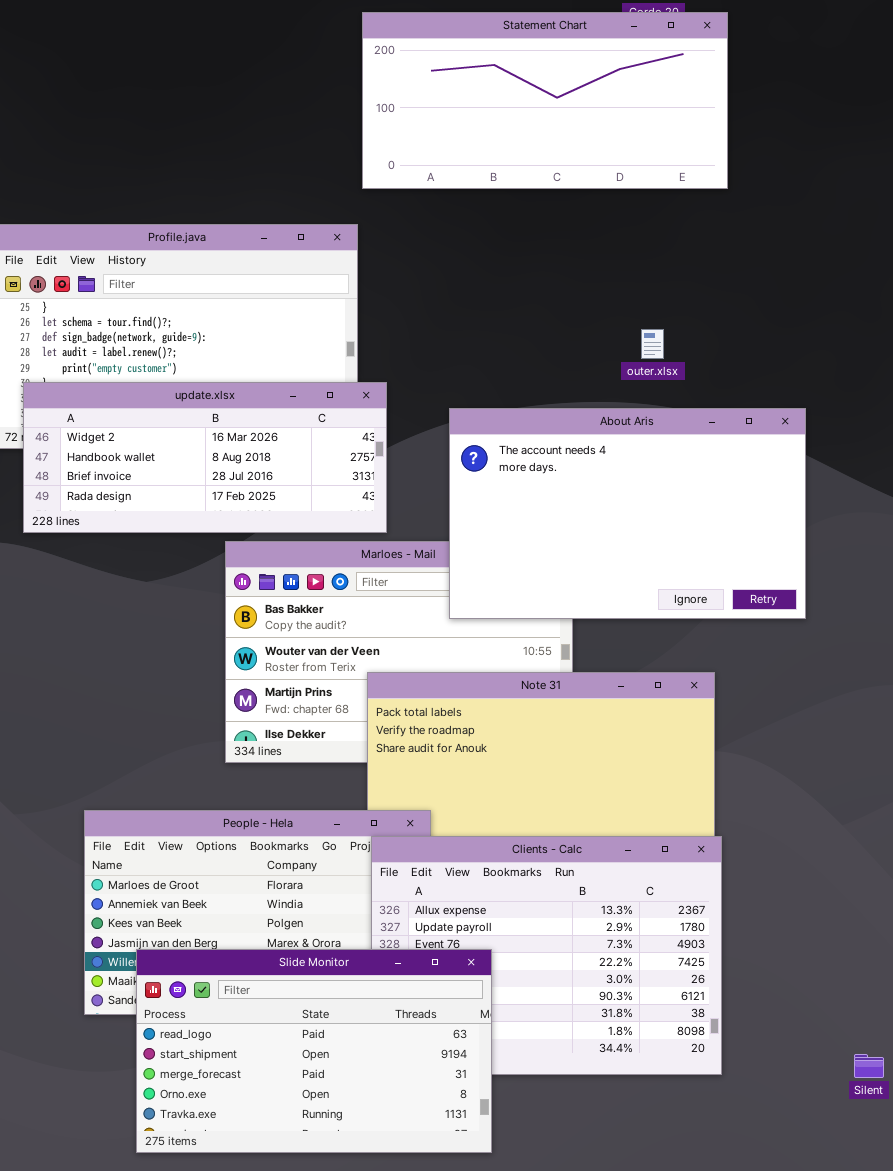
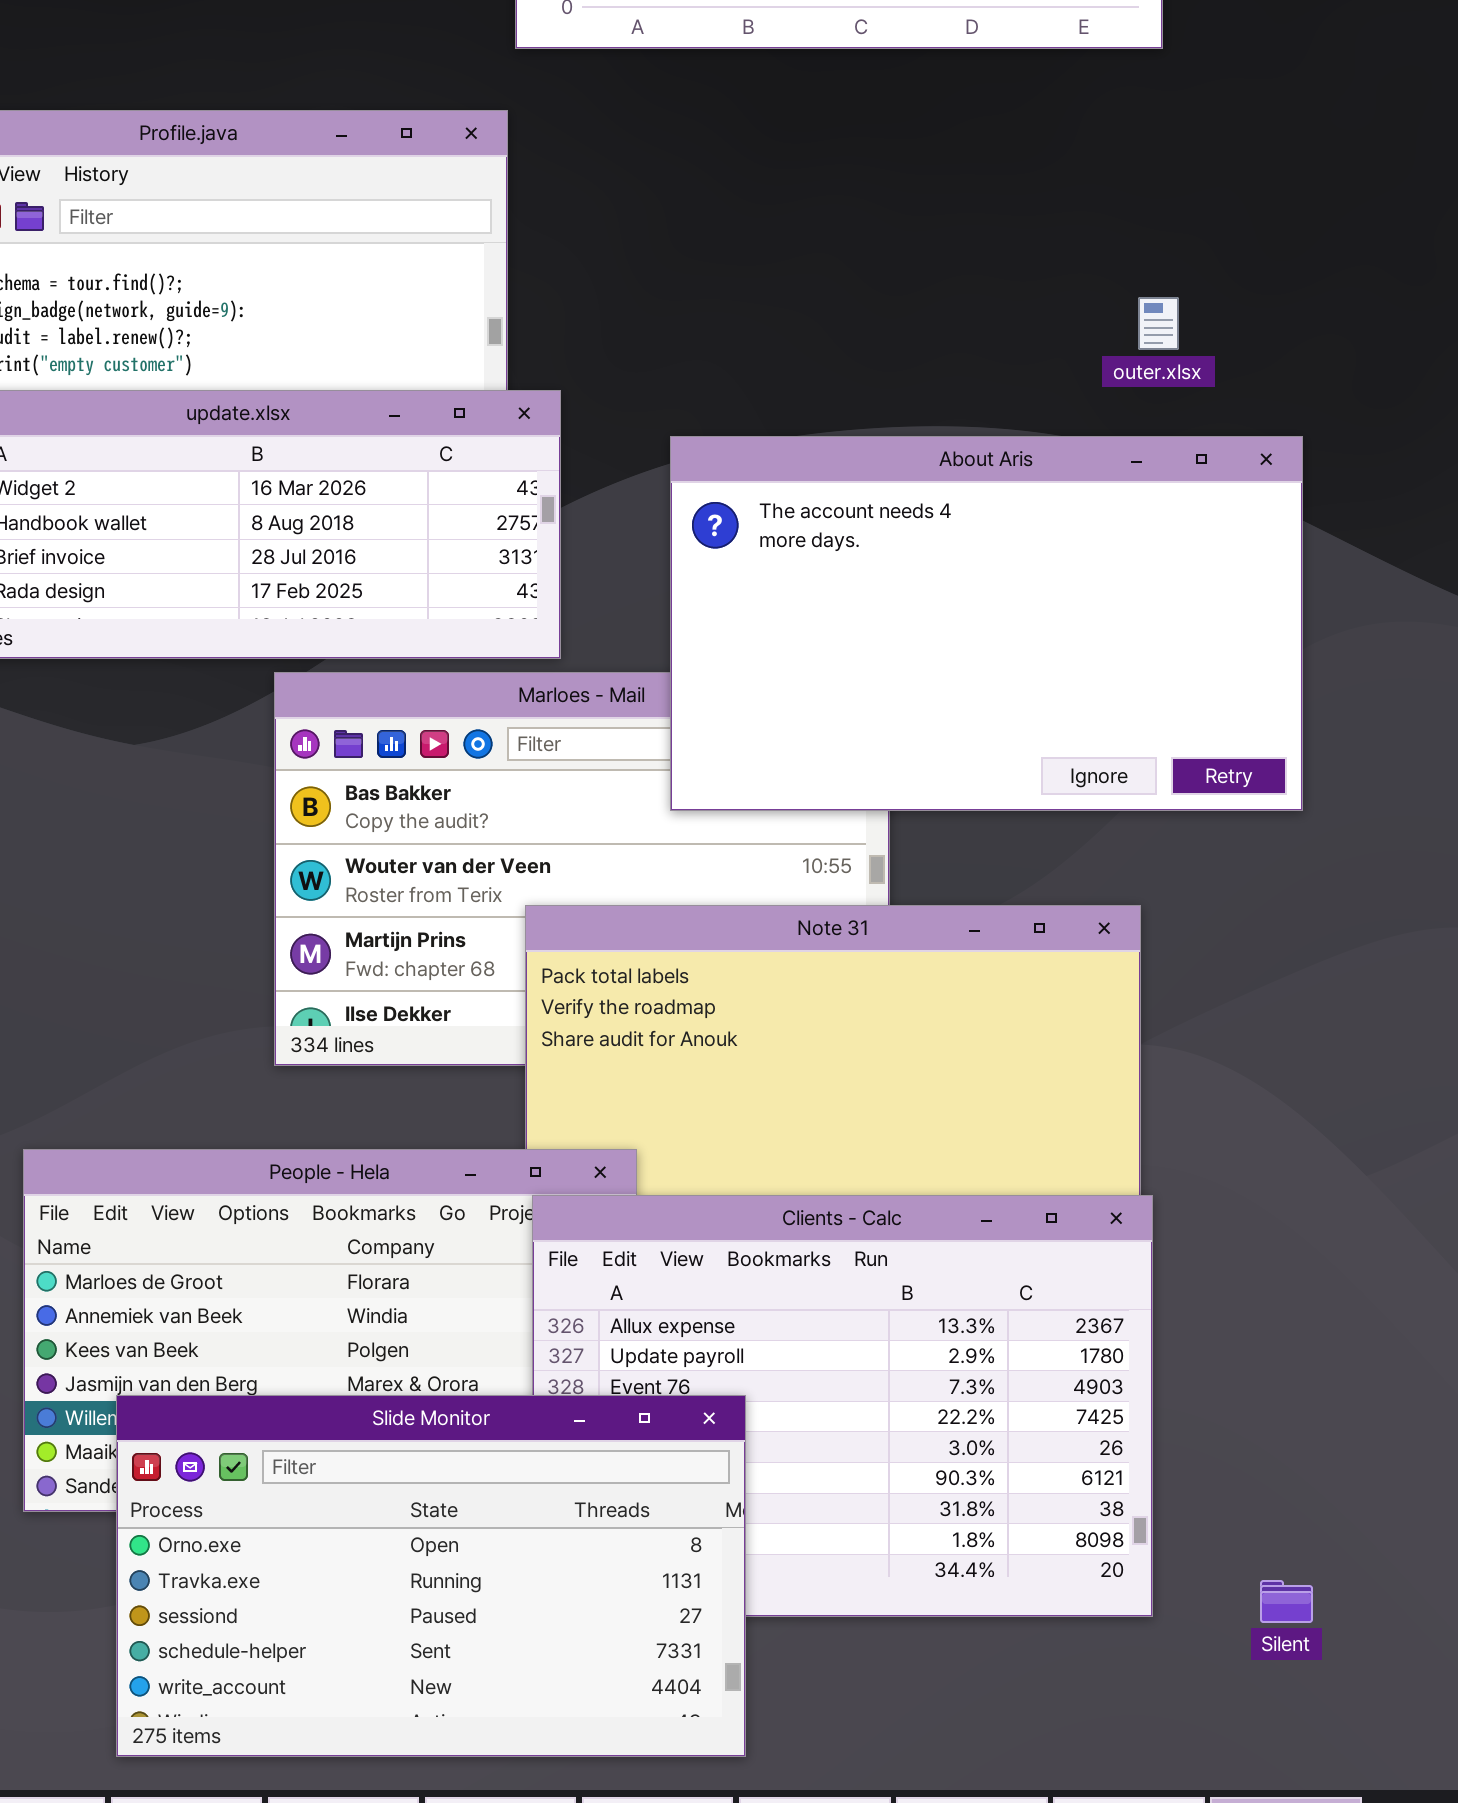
outer.xlsx: [641,329,664,359] -> [1138,297,1179,350], moved
Slide Monitor: [136,949,492,1153] -> [116,1395,746,1757], scrolled down 3 rows
Silent: [854,1054,884,1078] -> [1260,1580,1313,1623], moved

